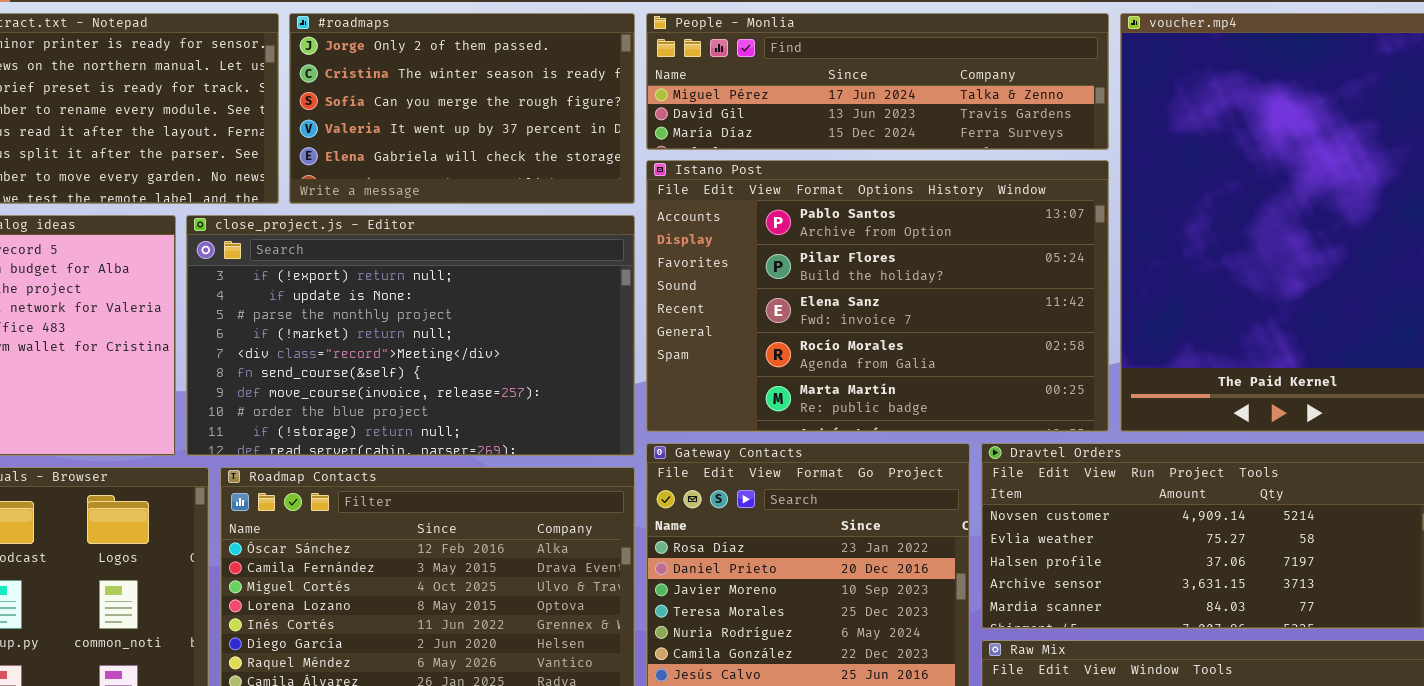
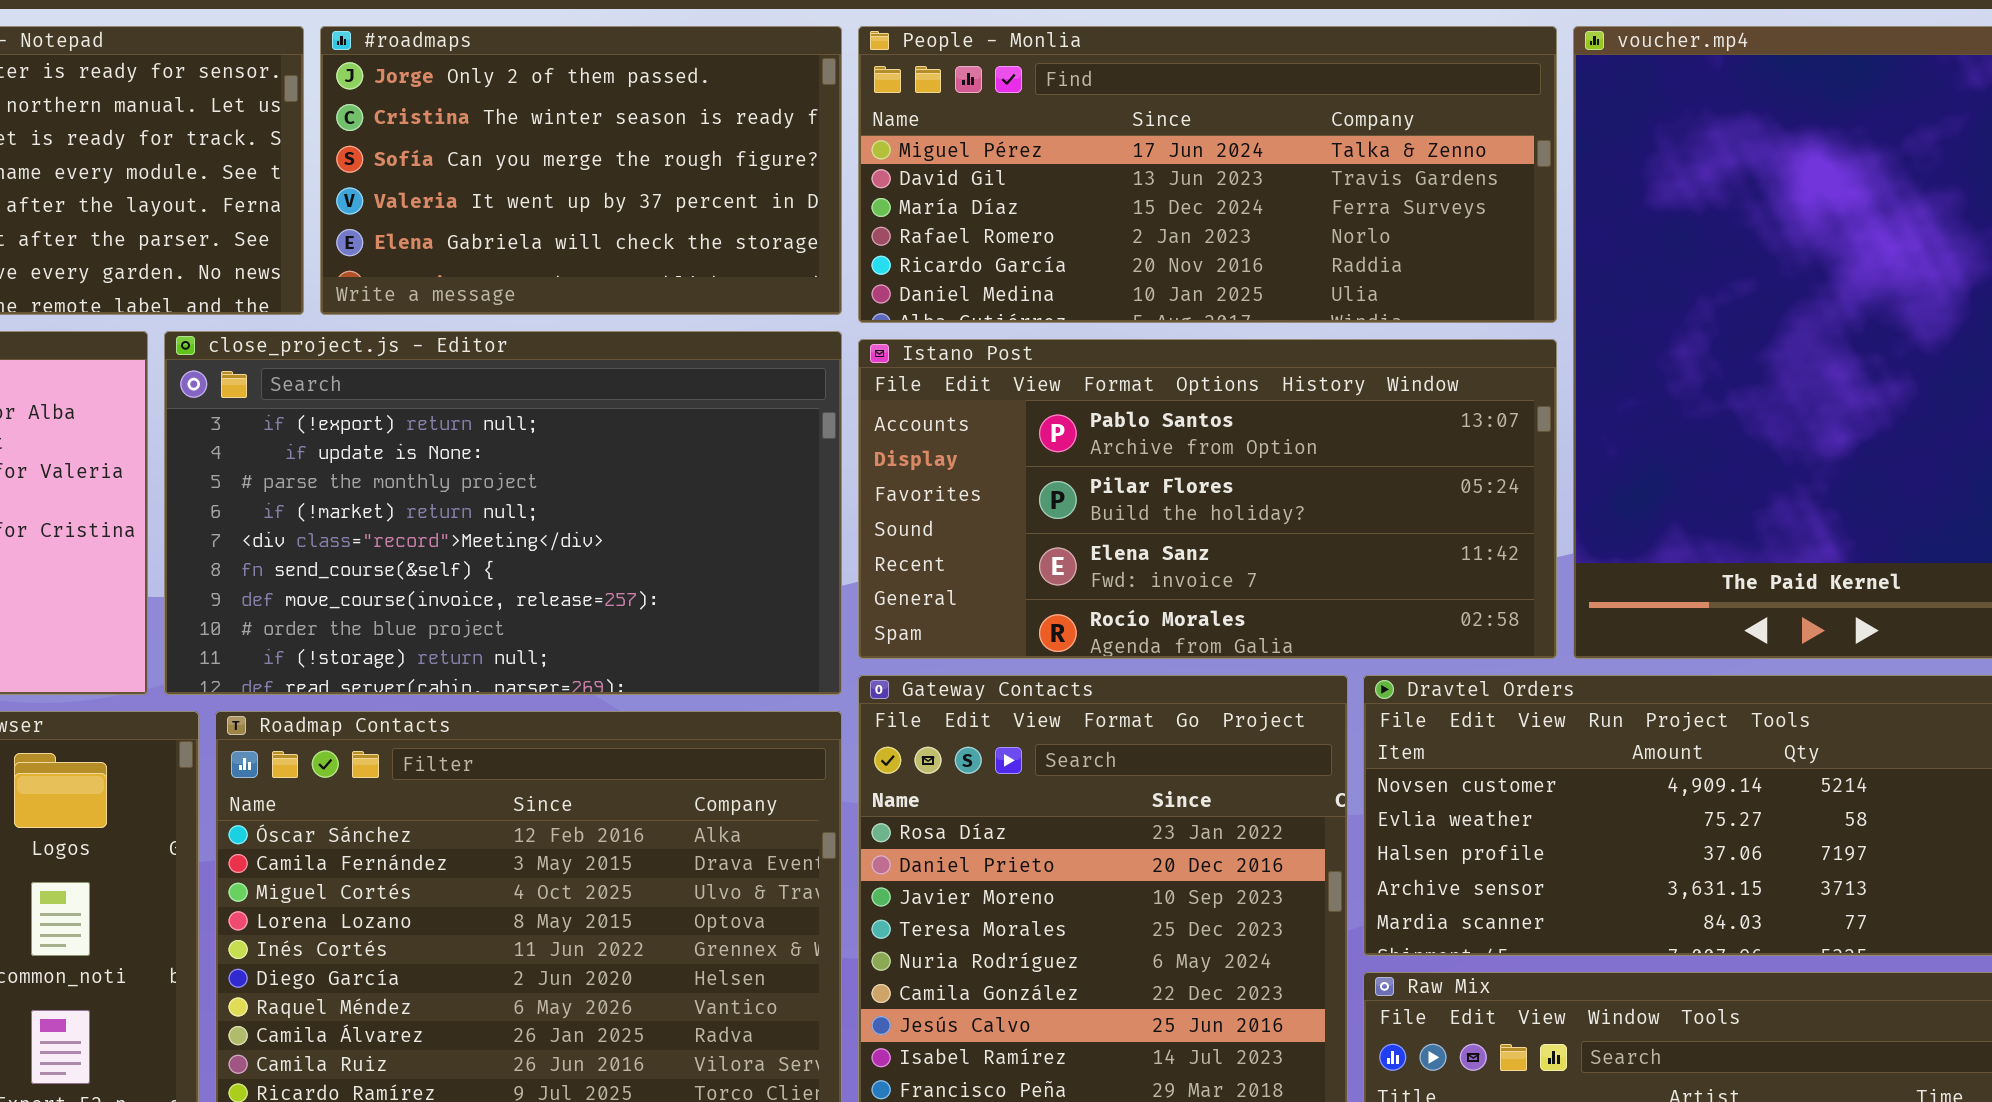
People - Monlia: [646,13,1109,150] -> [858,26,1557,323], resized
Istano Post: [646,160,1109,432] -> [858,339,1557,659], resized

